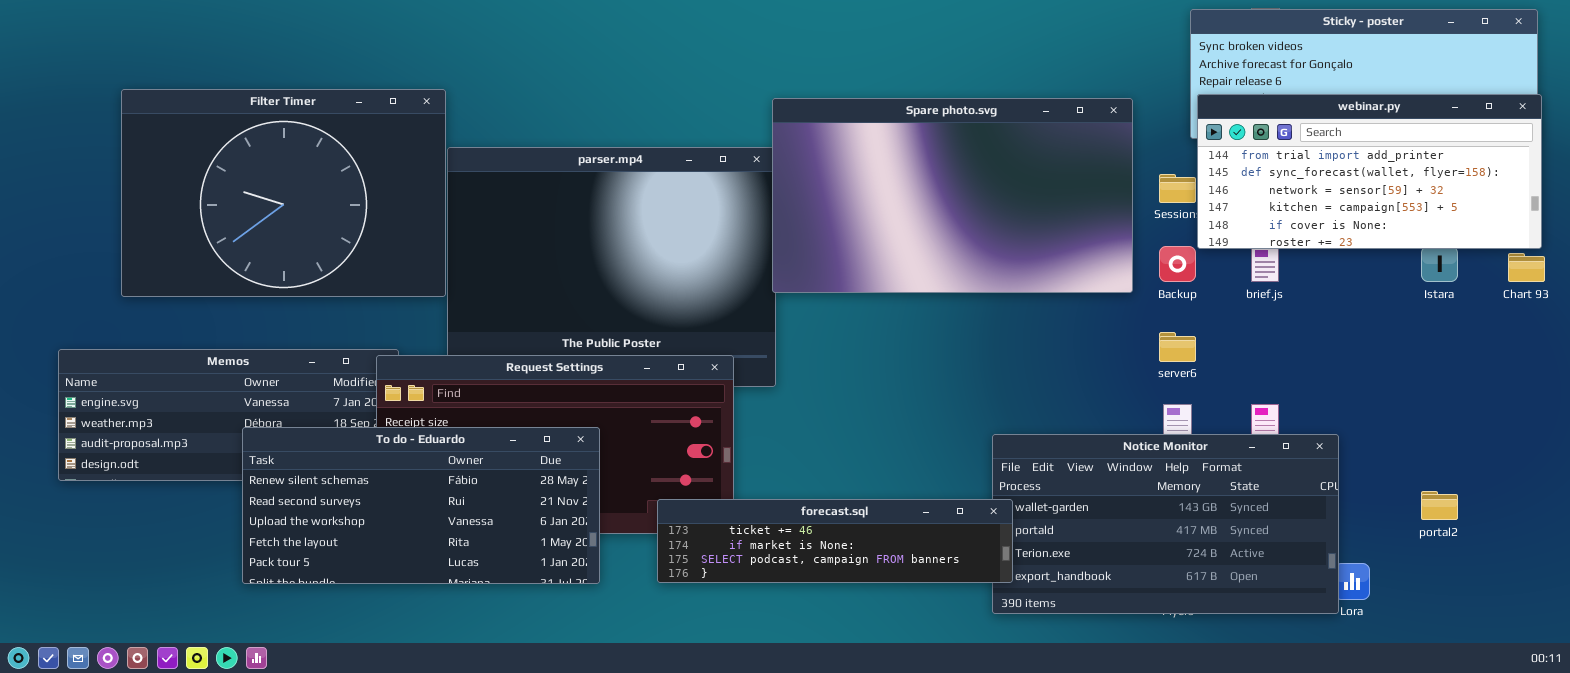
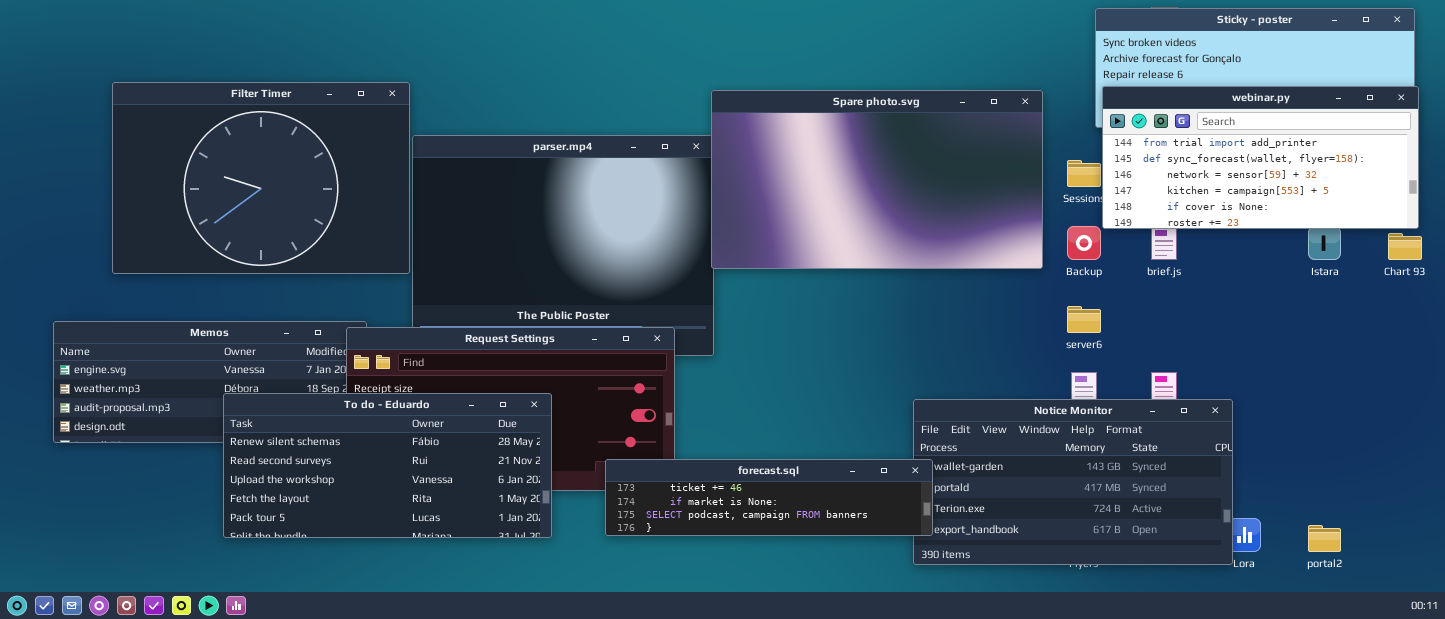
portal2: [1421,491,1458,520] -> [1308,525,1341,552], moved

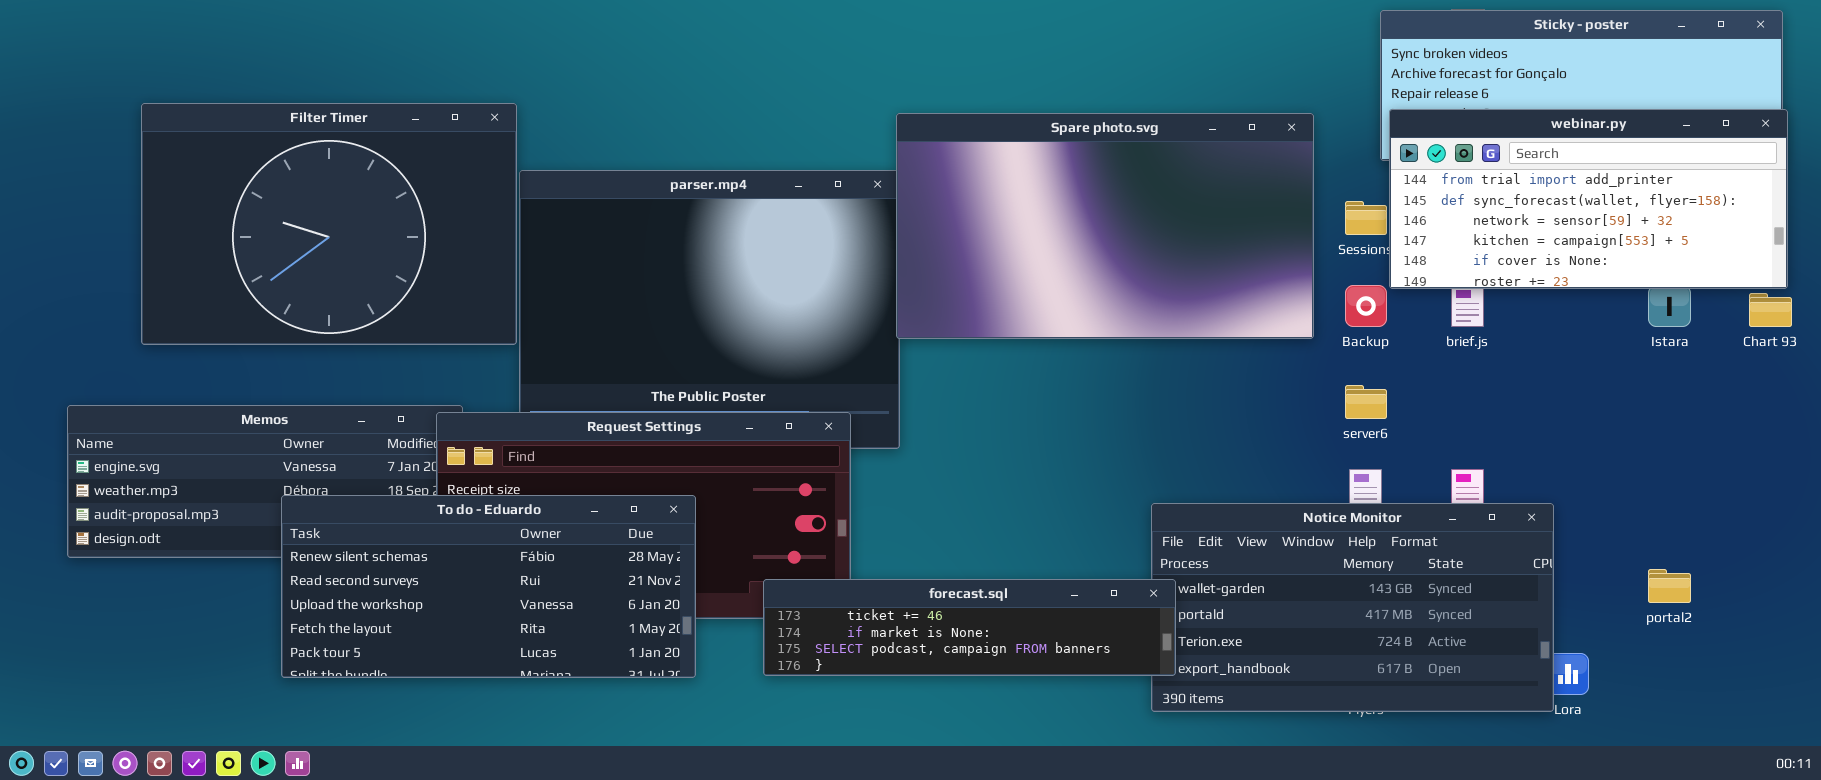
portal2: [1308,525,1341,552] -> [1648,569,1691,603], moved

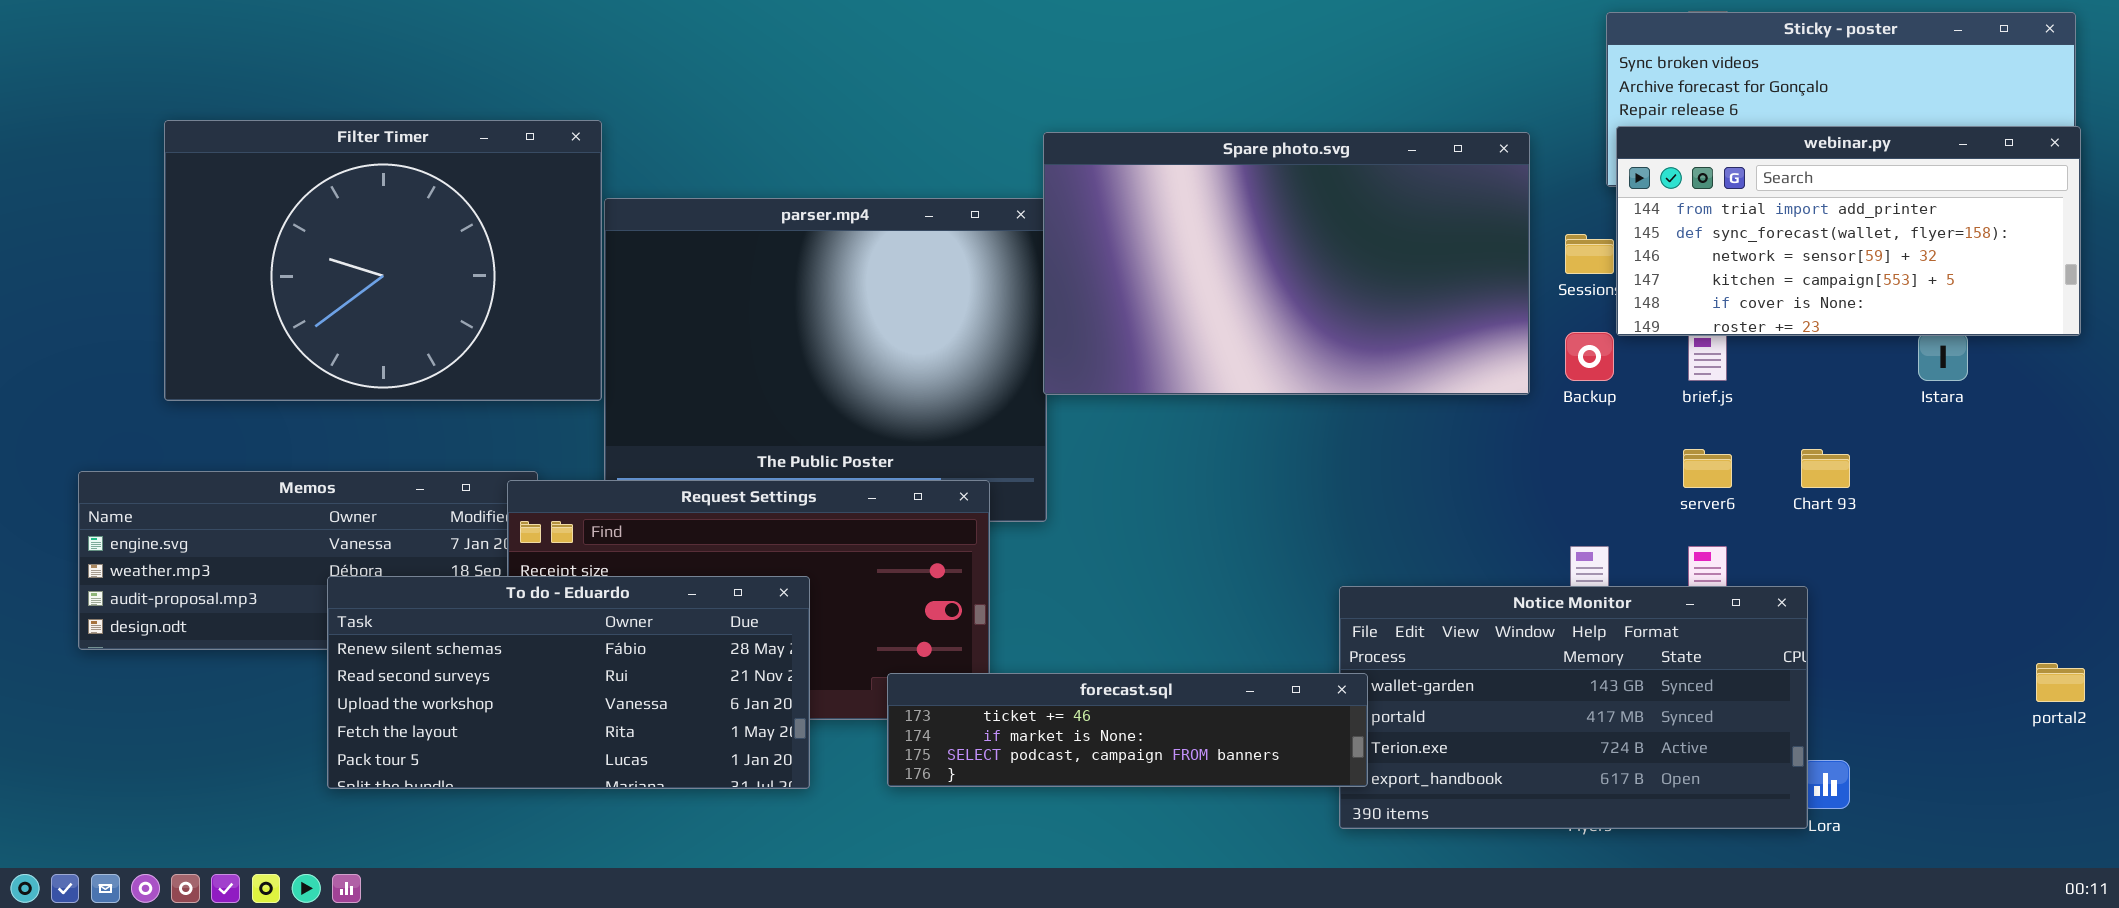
Chart 93: [1749,293,1792,327] -> [1801,449,1850,488], moved
server6: [1345,385,1387,419] -> [1683,449,1732,488], moved
portal2: [1648,569,1691,603] -> [2036,663,2085,702], moved

